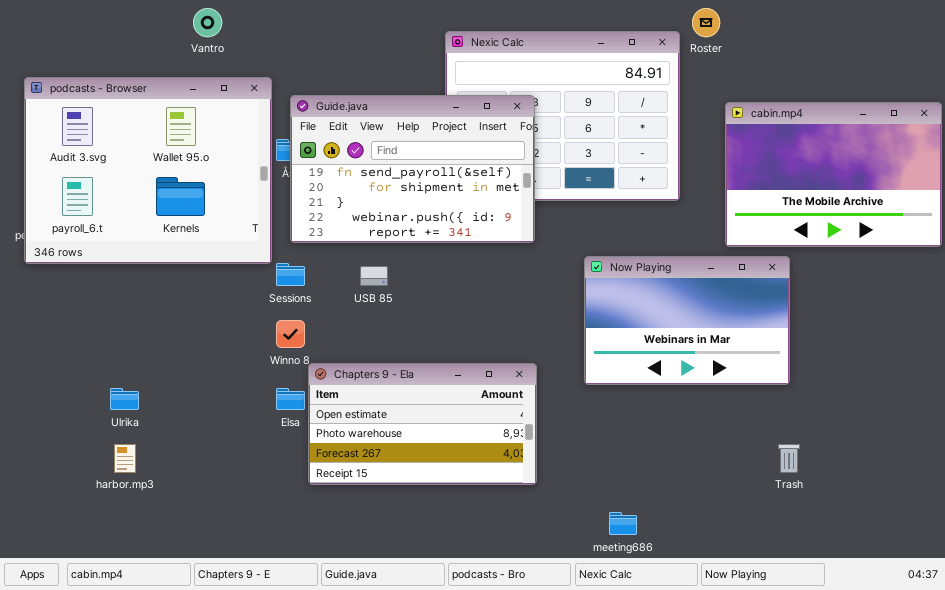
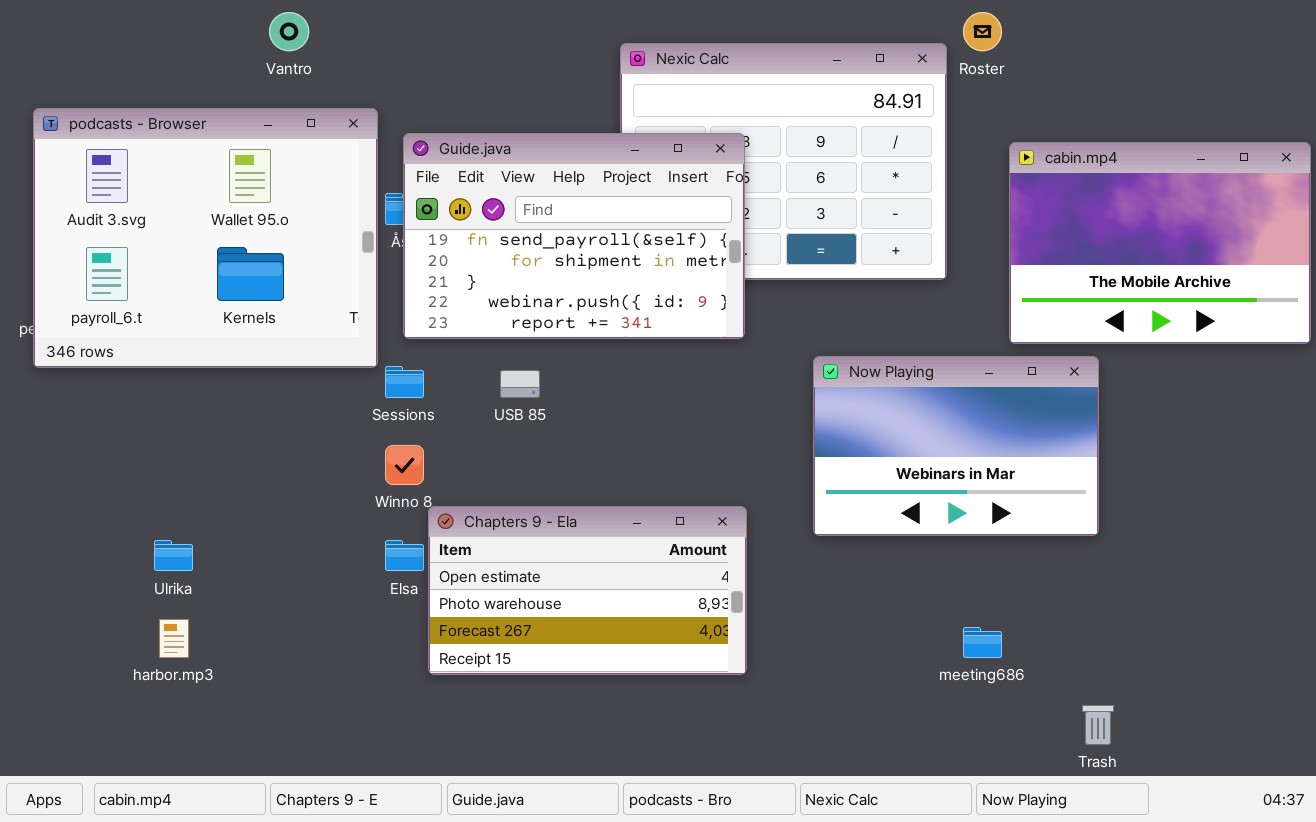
Trash: [778,444,800,473] -> [1082,705,1114,745], moved
meeting686: [609,512,637,535] -> [963,627,1002,658], moved

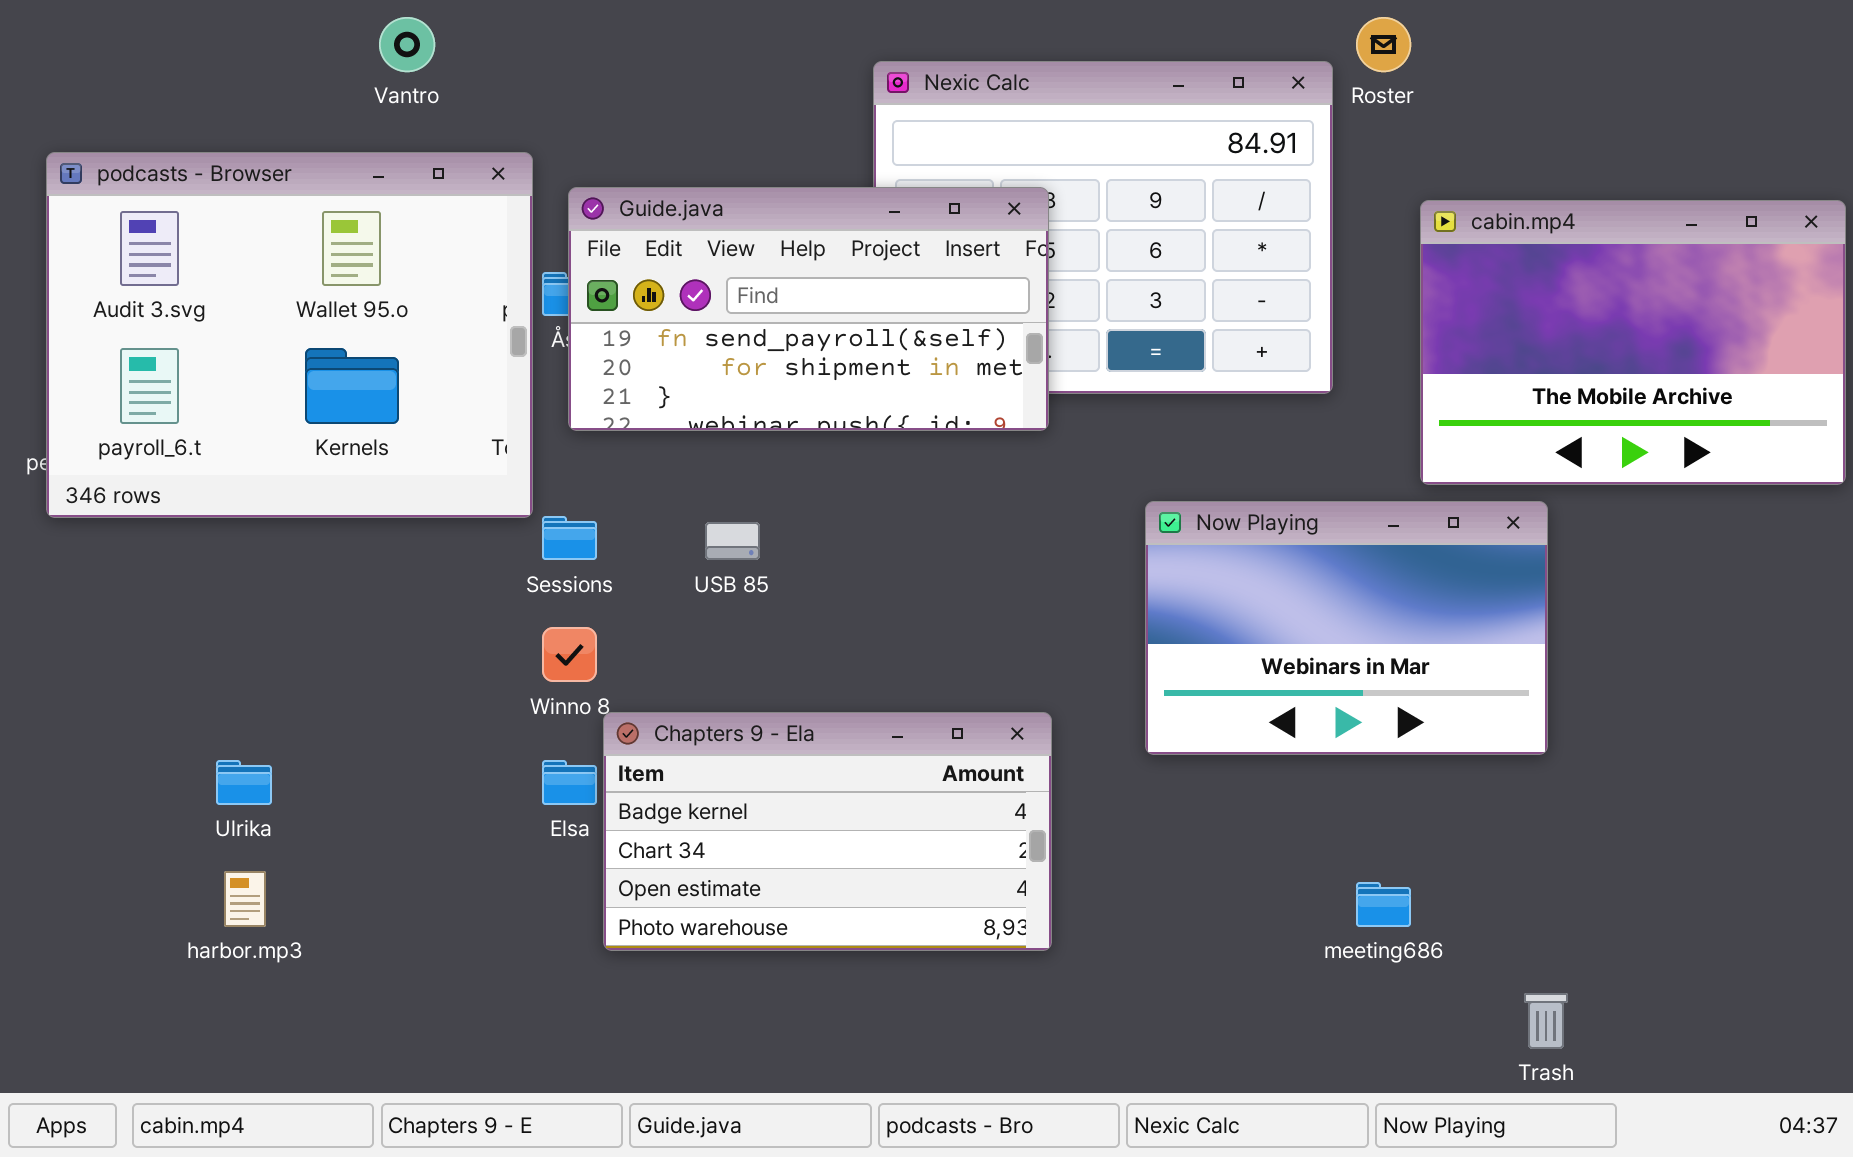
Guide.java: [403,133,745,339] -> [568,187,1049,431], resized
Chapters 9 - Ela: [428,506,747,675] -> [603,712,1052,951], scrolled up 2 rows

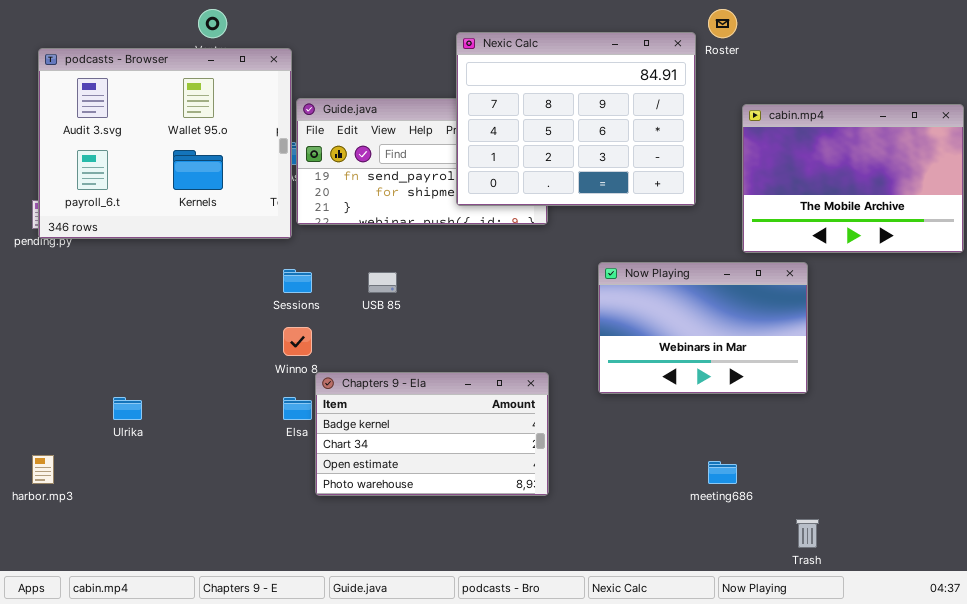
Nexic Calc: [873,61,1333,394] -> [456,32,696,206], raised
podcasts - Browser: [46,152,533,518] -> [38,48,292,239], moved
harbor.mp3: [224,871,266,927] -> [32,455,54,484], moved

